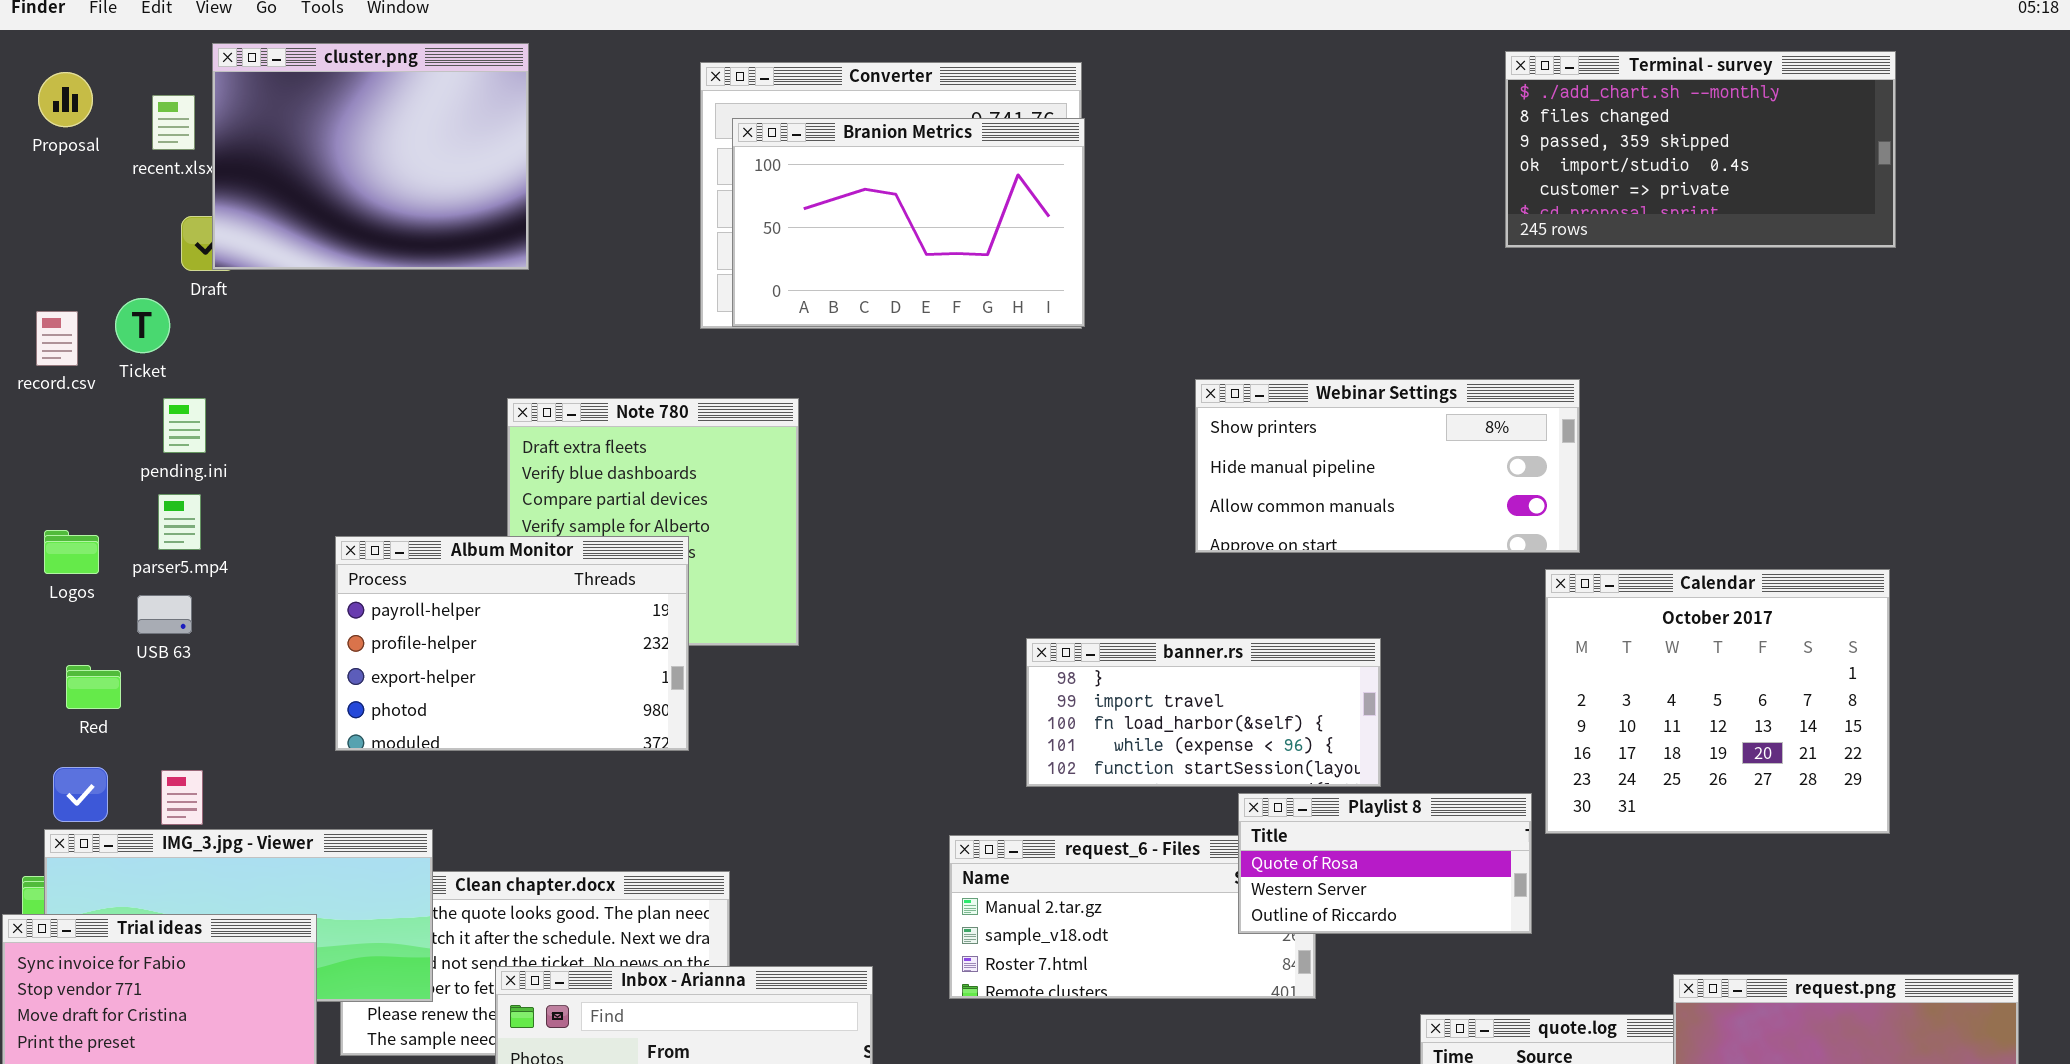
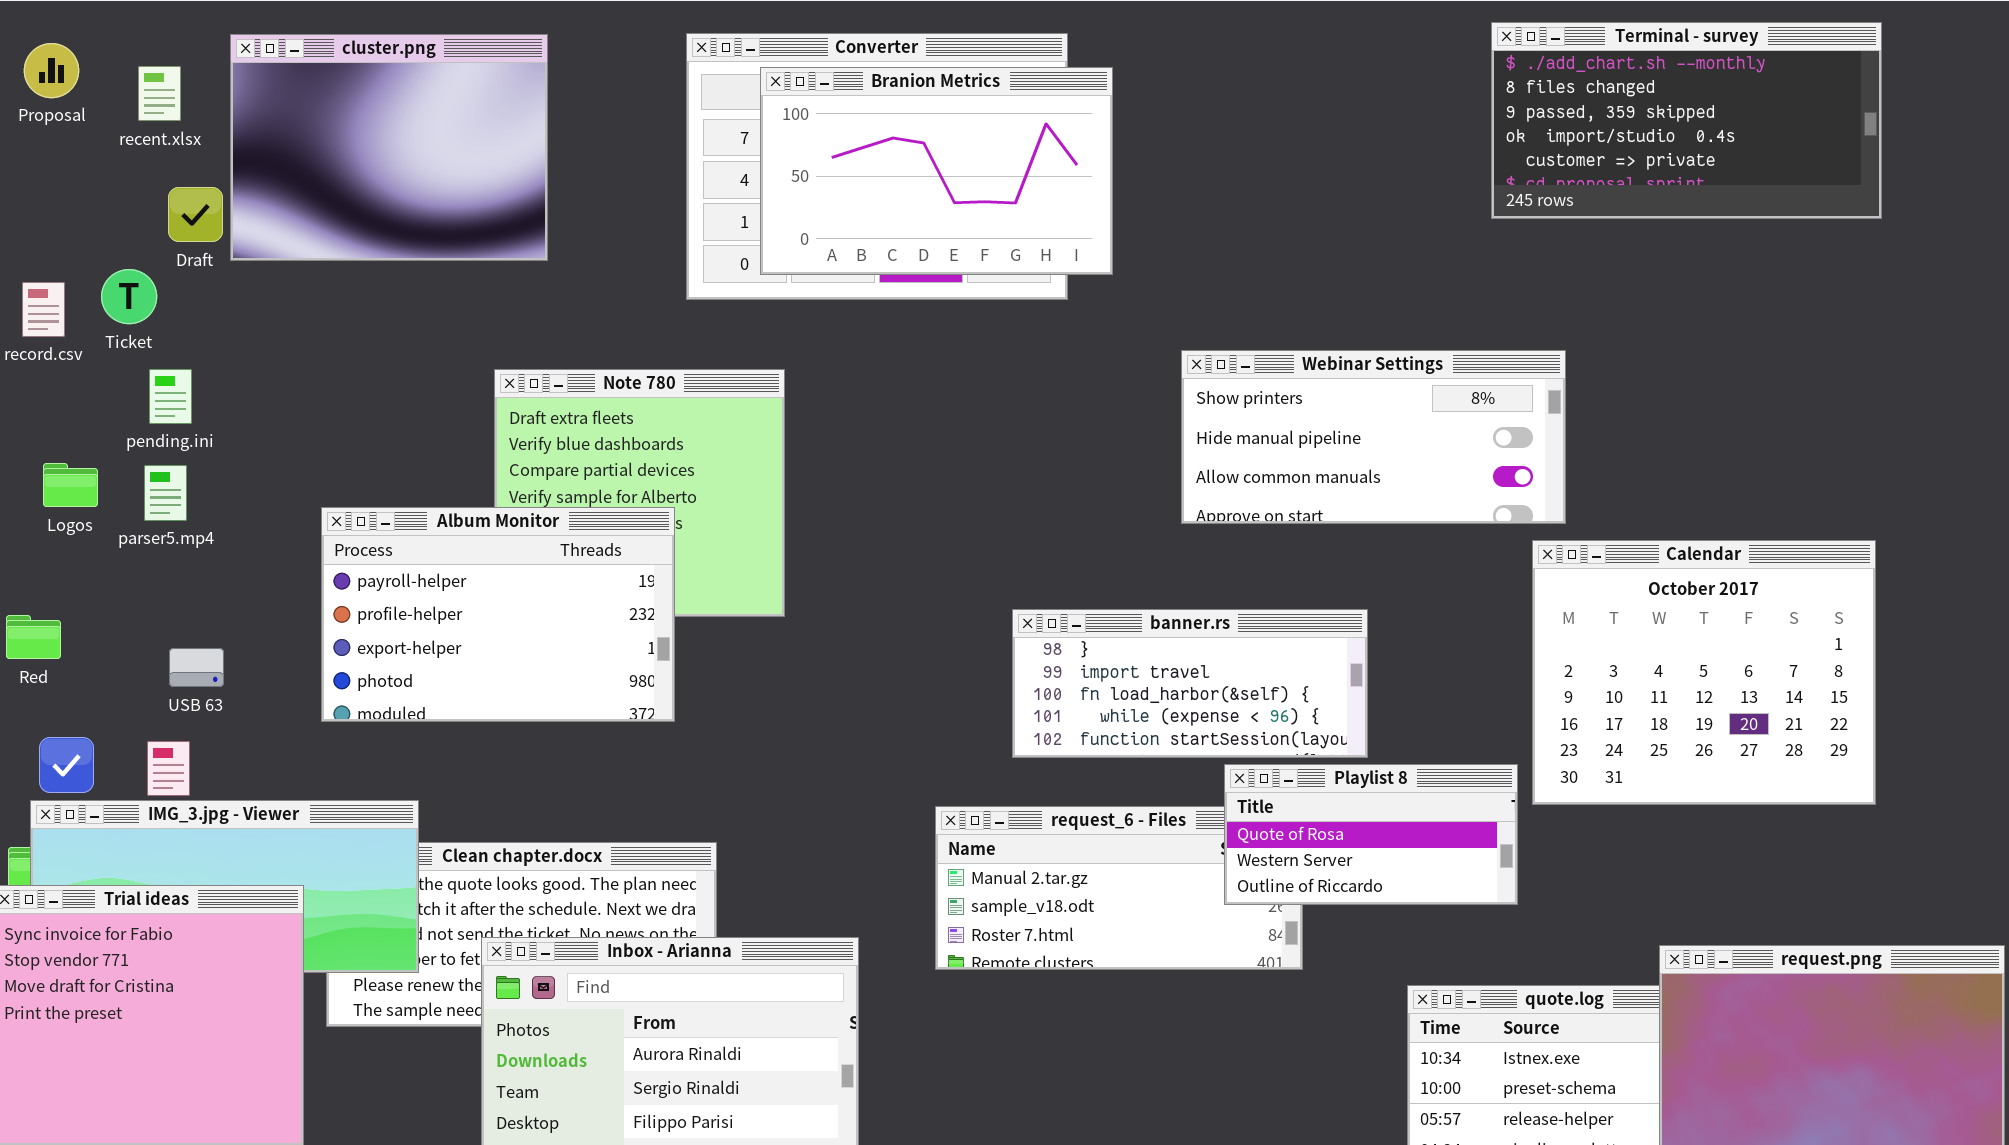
cluster.png: [212,43,529,270] -> [230,34,548,261], moved
Branion Metrics: [732,118,1085,327] -> [760,67,1113,275], moved
Logos: [44,530,99,574] -> [43,463,98,507], moved
USB 63: [137,595,192,634] -> [169,648,224,687], moved
Red: [66,665,121,709] -> [6,615,61,659], moved

